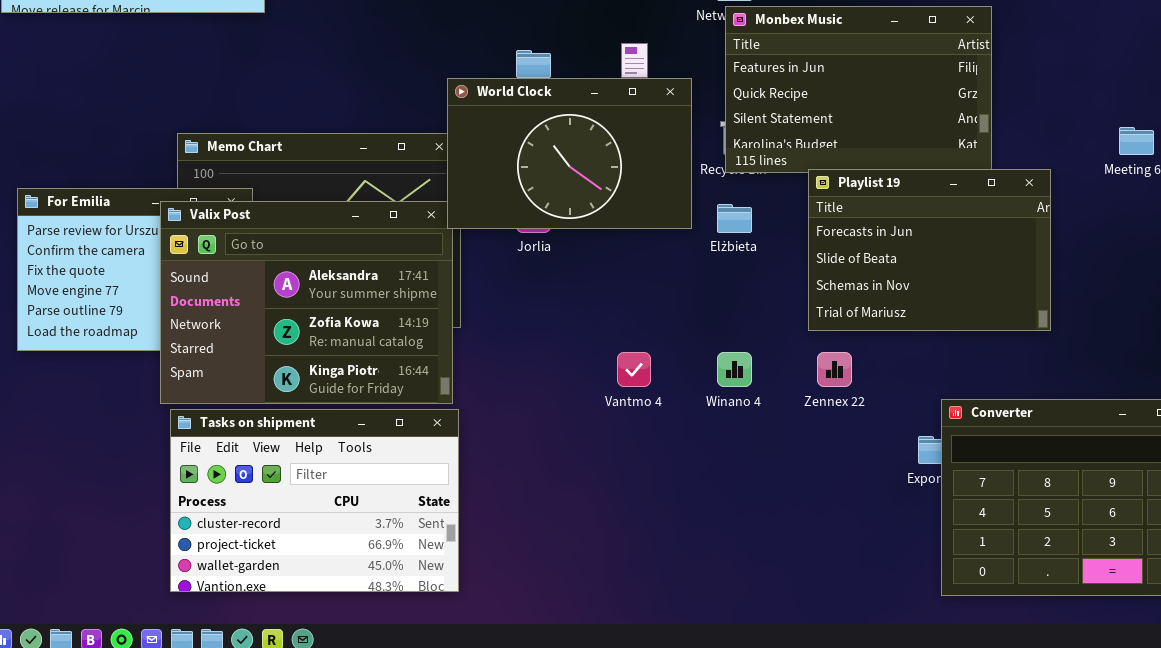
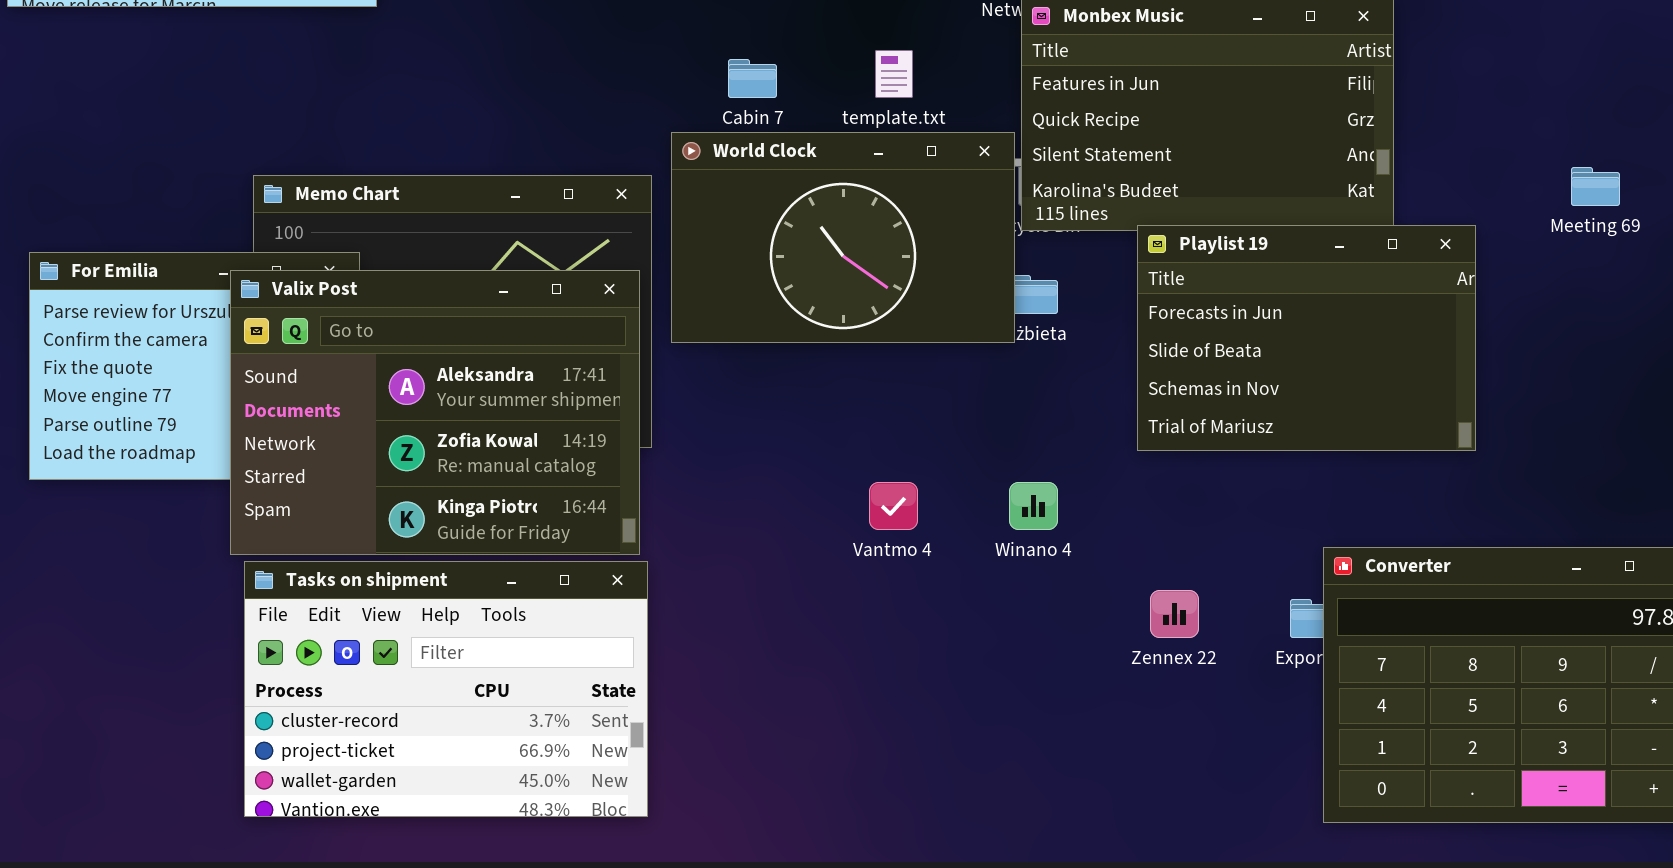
World Clock: [447,78,692,229] -> [671,132,1015,343], moved
Zennex 22: [817,352,852,387] -> [1150,590,1199,638], moved

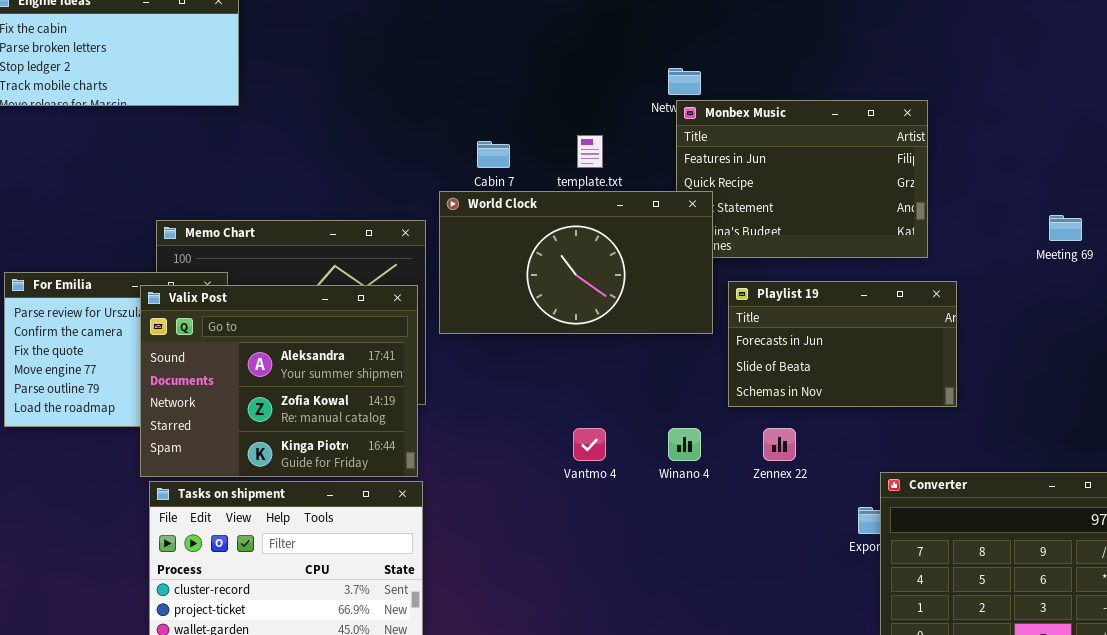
World Clock: [671,132,1015,343] -> [439,191,713,334], resized
Playlist 19: [1137,225,1476,451] -> [728,281,957,407], moved, resized
Zennex 22: [1150,590,1199,638] -> [763,428,796,461], moved

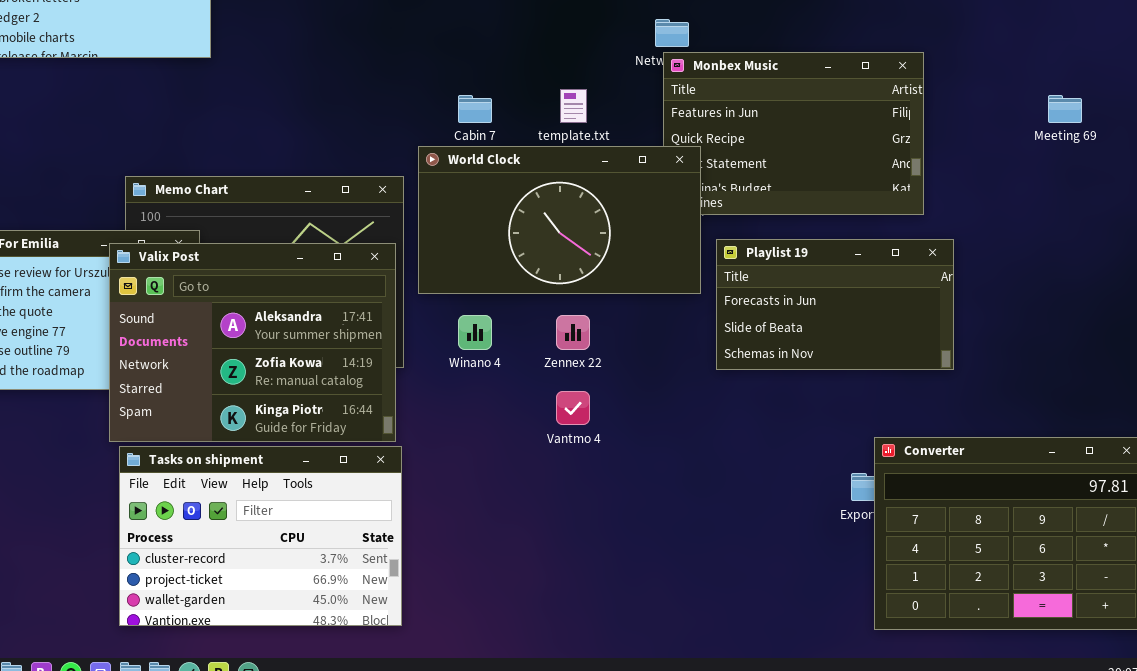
Meeting 69: [1049,215,1082,241] -> [1048,95,1082,123], moved
Winano 4: [668,428,701,461] -> [458,315,492,350], moved
Zennex 22: [763,428,796,461] -> [556,315,590,350], moved

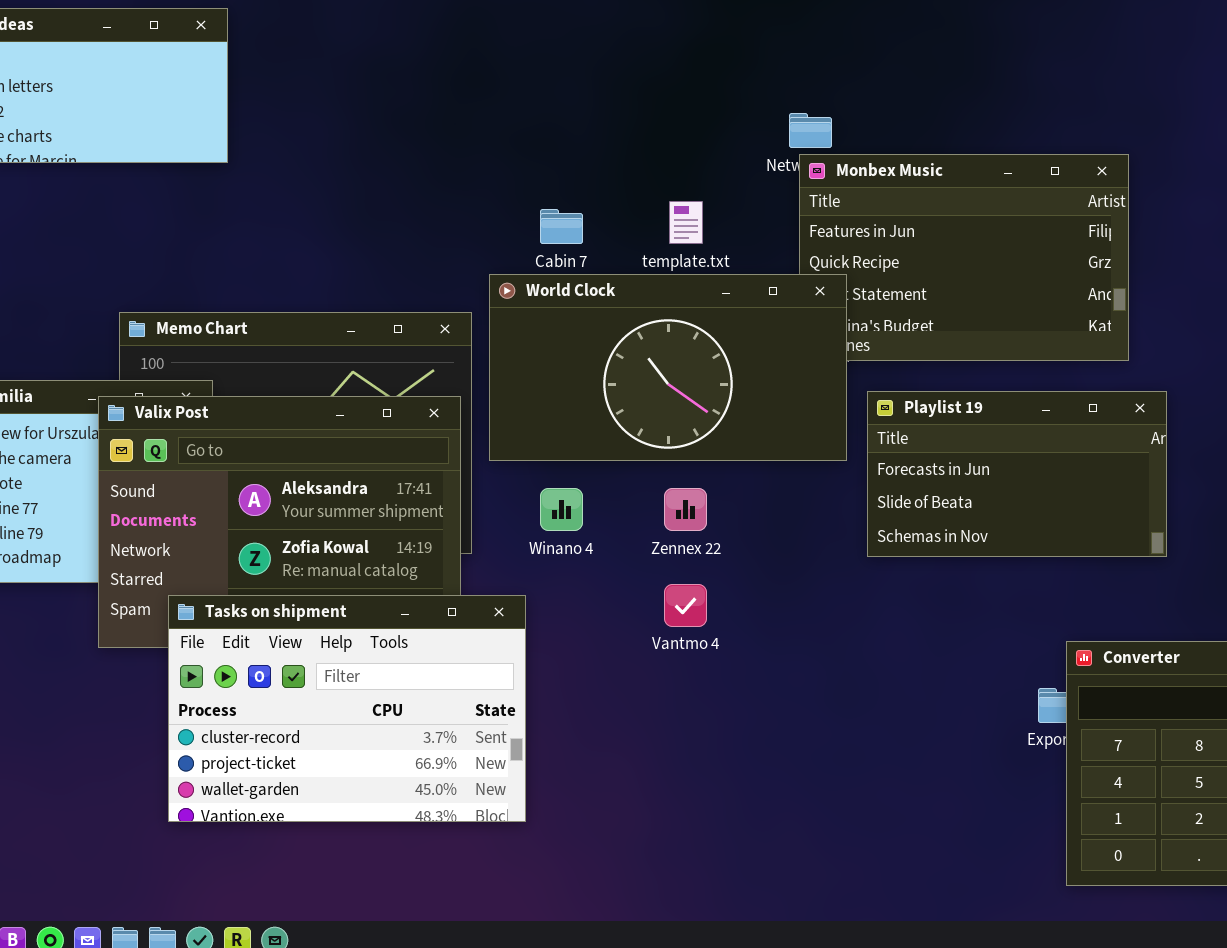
Tasks on shipment: [119,446,402,626] -> [168,595,526,822], moved

